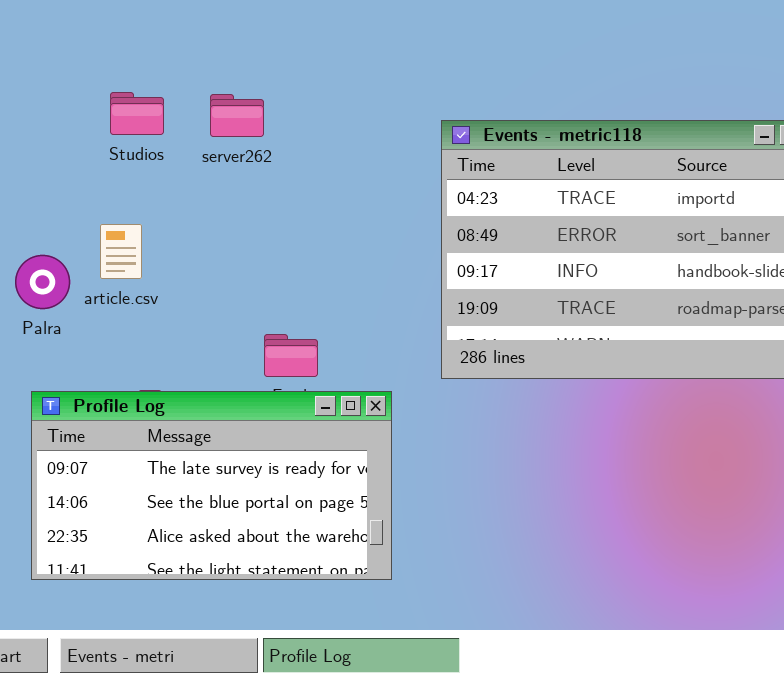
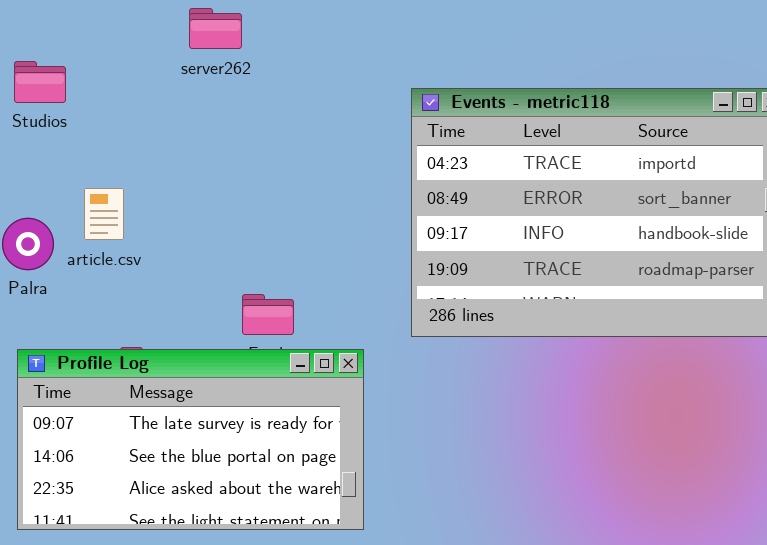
Studios: [110,92,164,135] -> [14,61,66,103], moved
server262: [210,94,264,137] -> [189,8,242,49], moved

